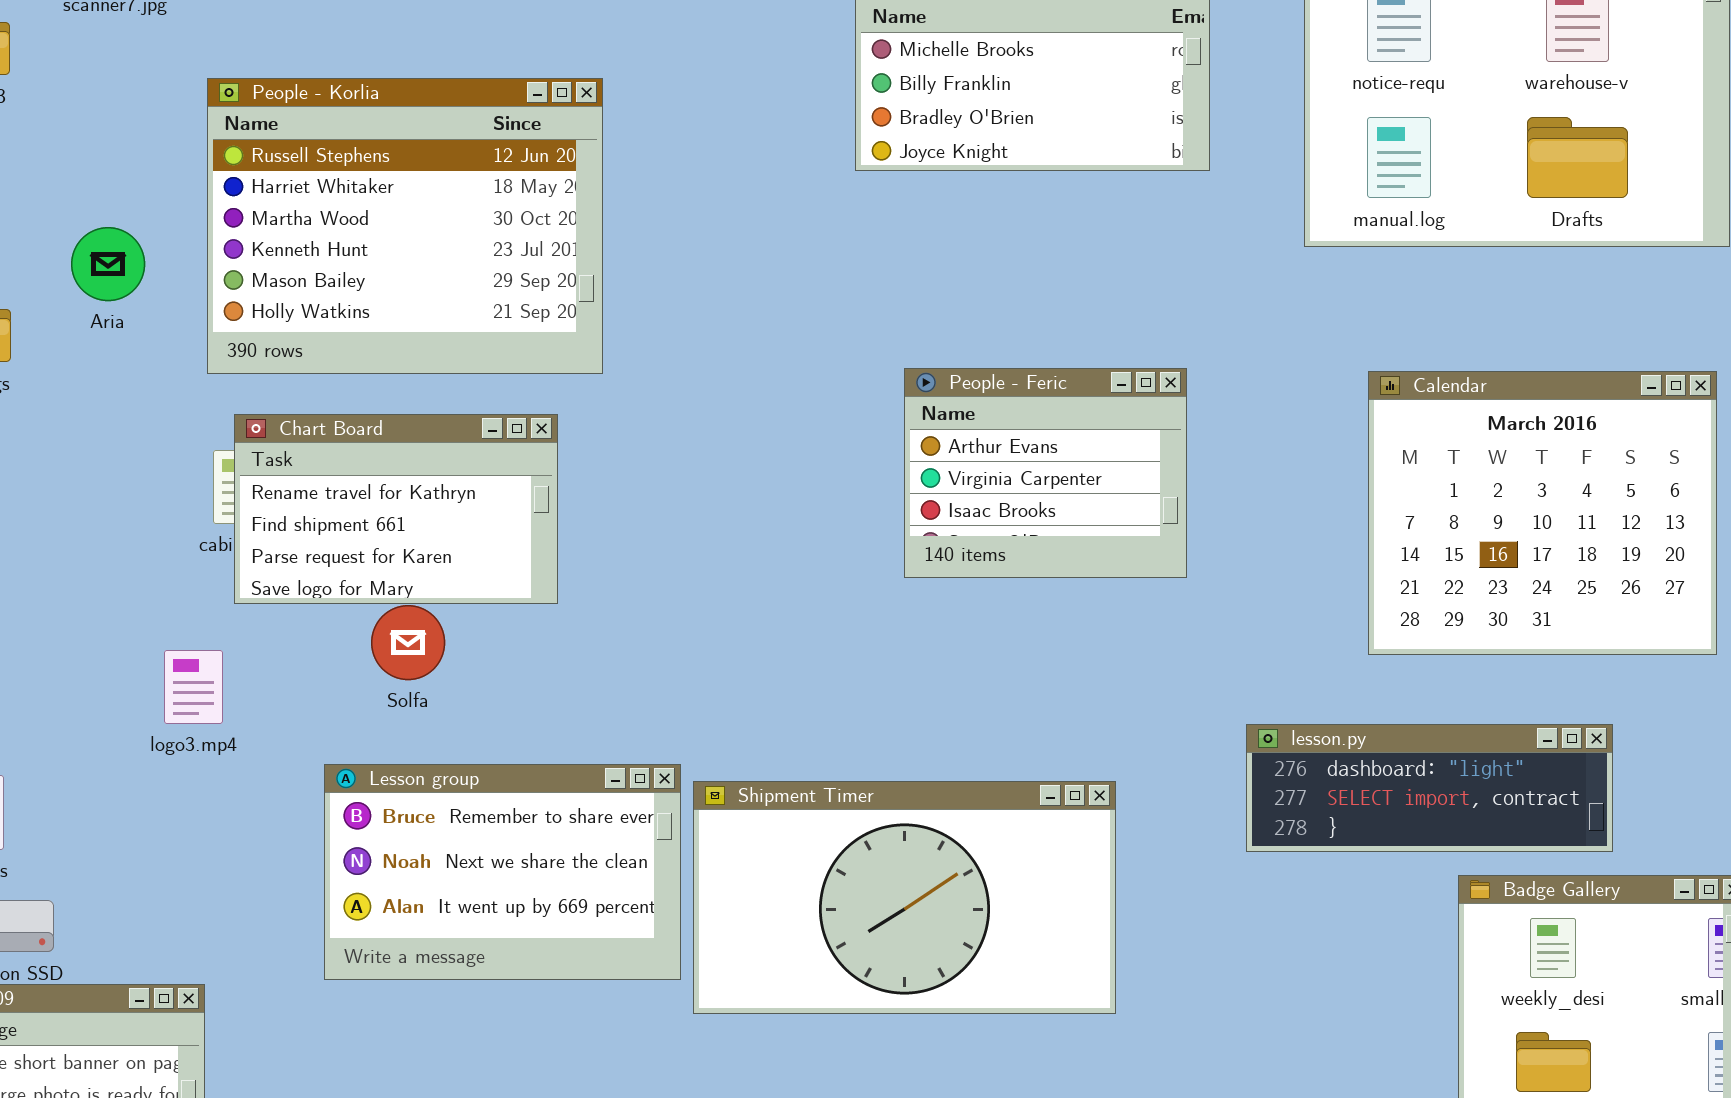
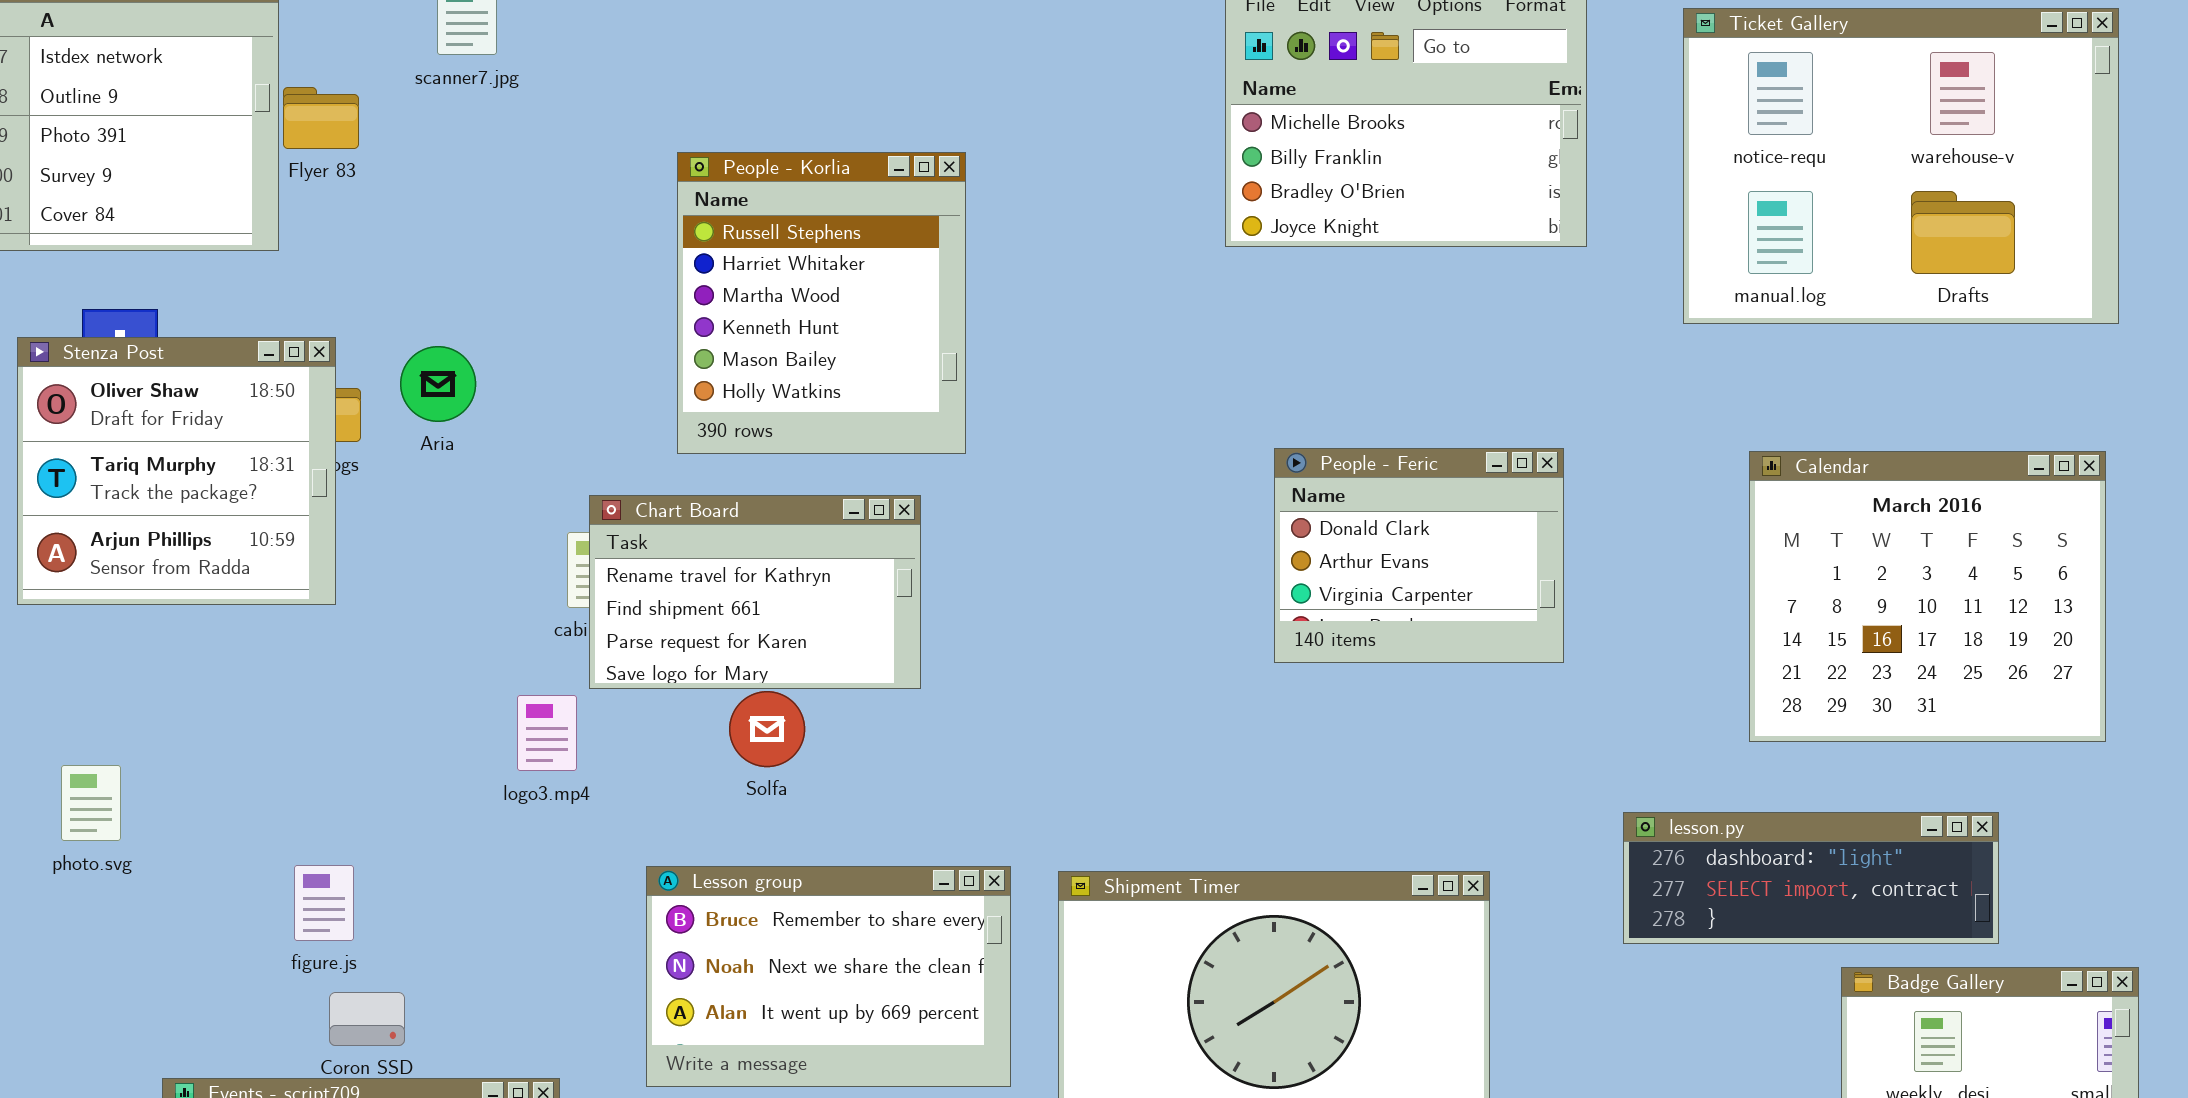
People - Korlia: [207,78,603,374] -> [677,152,966,454], resized
Aria: [71,227,145,301] -> [400,346,476,422], moved
People - Feric: [904,368,1187,578] -> [1274,448,1564,663], scrolled up 1 row
logo3.mp4: [164,650,223,724] -> [517,695,577,771], moved
Lesson group: [324,764,681,980] -> [646,866,1011,1087], moved

